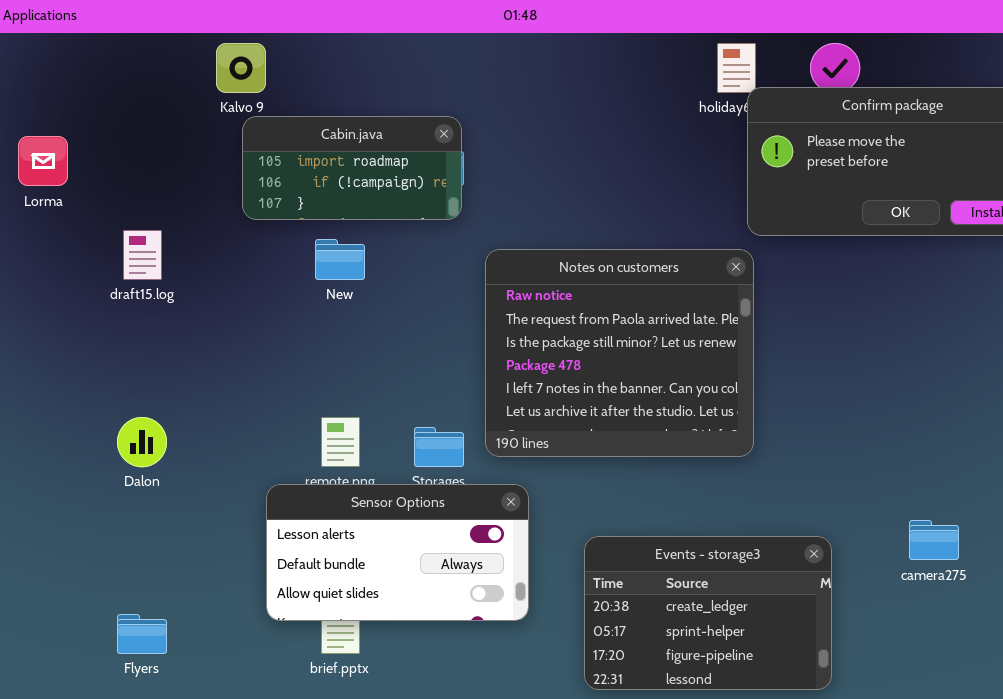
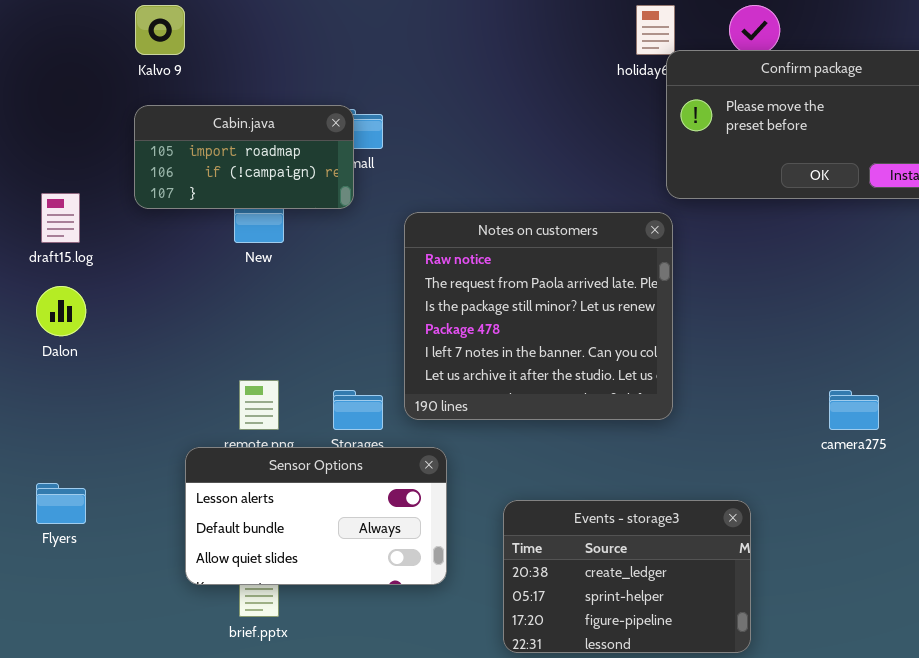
Cabin.java: [242,116,462,220] -> [134,105,354,209], moved
Dalon: [117,417,167,467] -> [36,286,86,336], moved
camera275: [909,520,959,560] -> [829,390,879,430], moved
Flyers: [117,614,167,654] -> [36,483,86,524], moved

